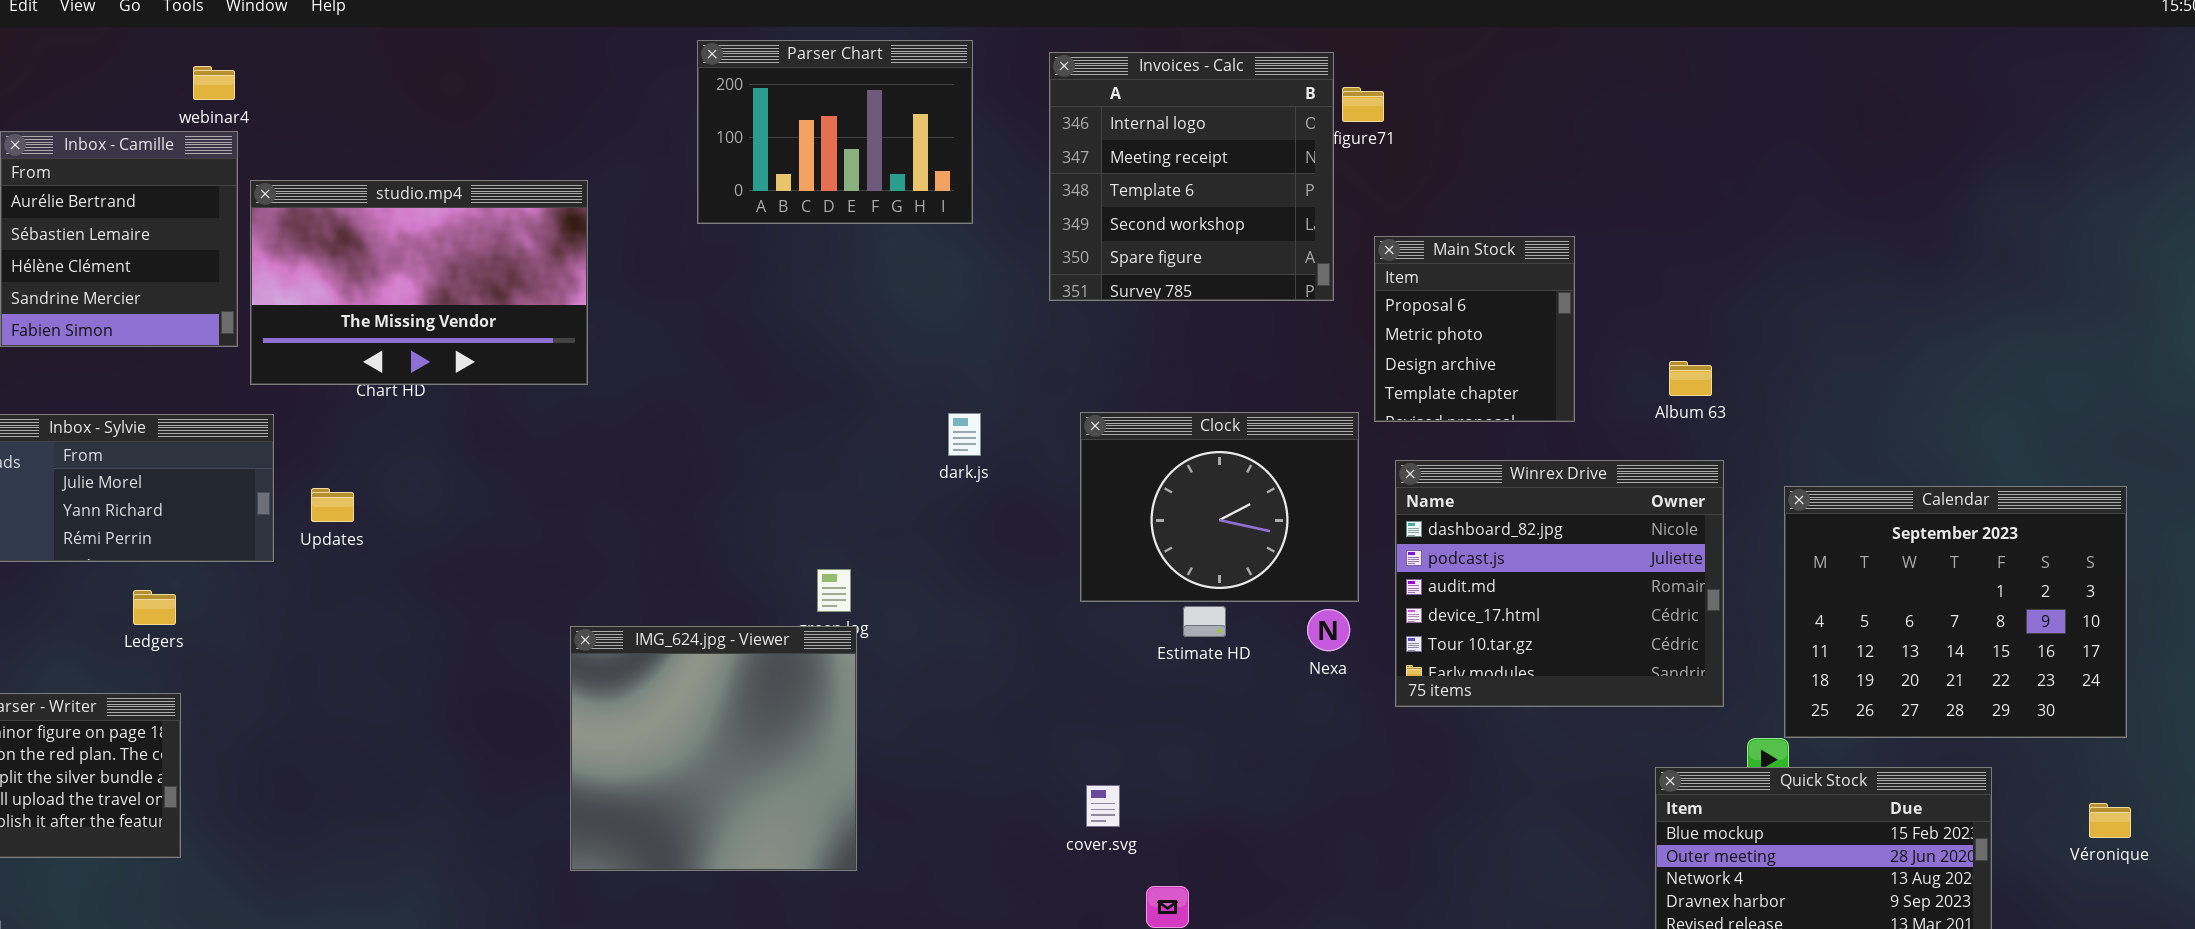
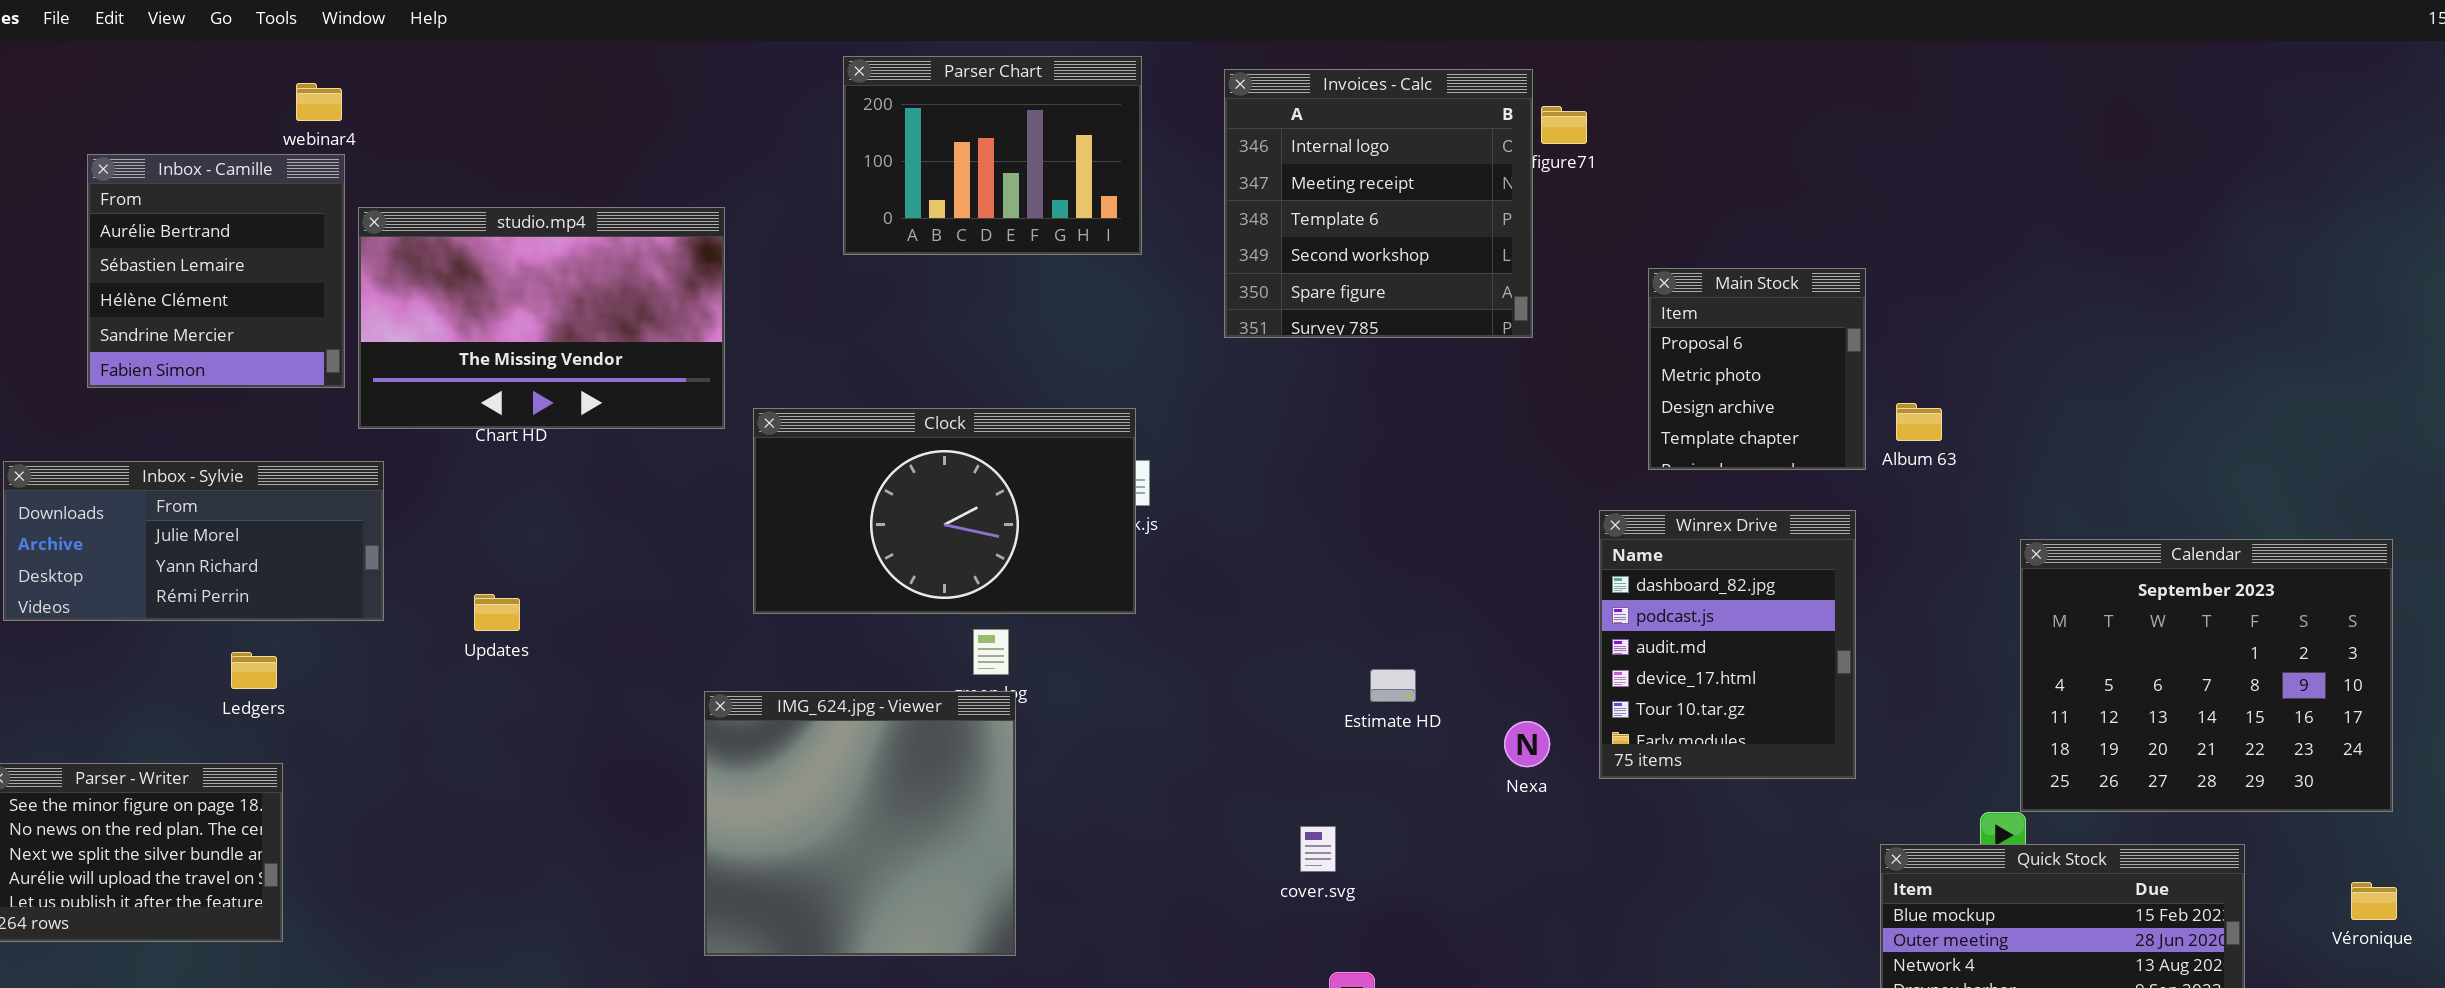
Main Stock: [1374,236,1575,422] -> [1648,268,1866,470], moved
Clock: [1080,412,1359,602] -> [753,408,1136,614], moved, resized
Winrex Drive: [1395,460,1724,707] -> [1599,510,1856,779], resized
Updates: [311,488,354,522] -> [474,594,520,631], moved
Nexa: [1307,609,1350,651] -> [1504,721,1550,767], moved
cover.svg: [1086,785,1120,827] -> [1300,826,1336,872], moved

